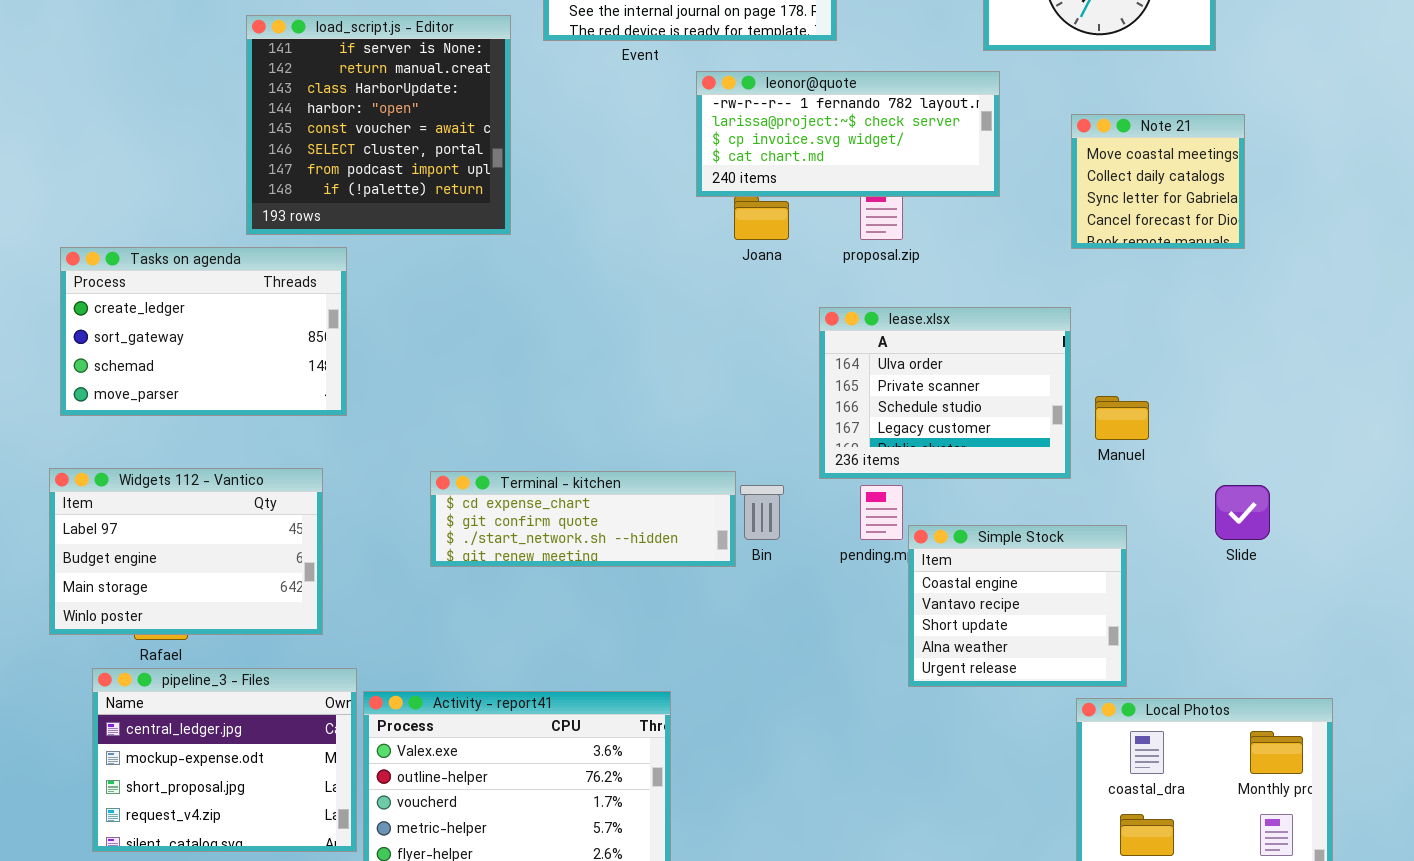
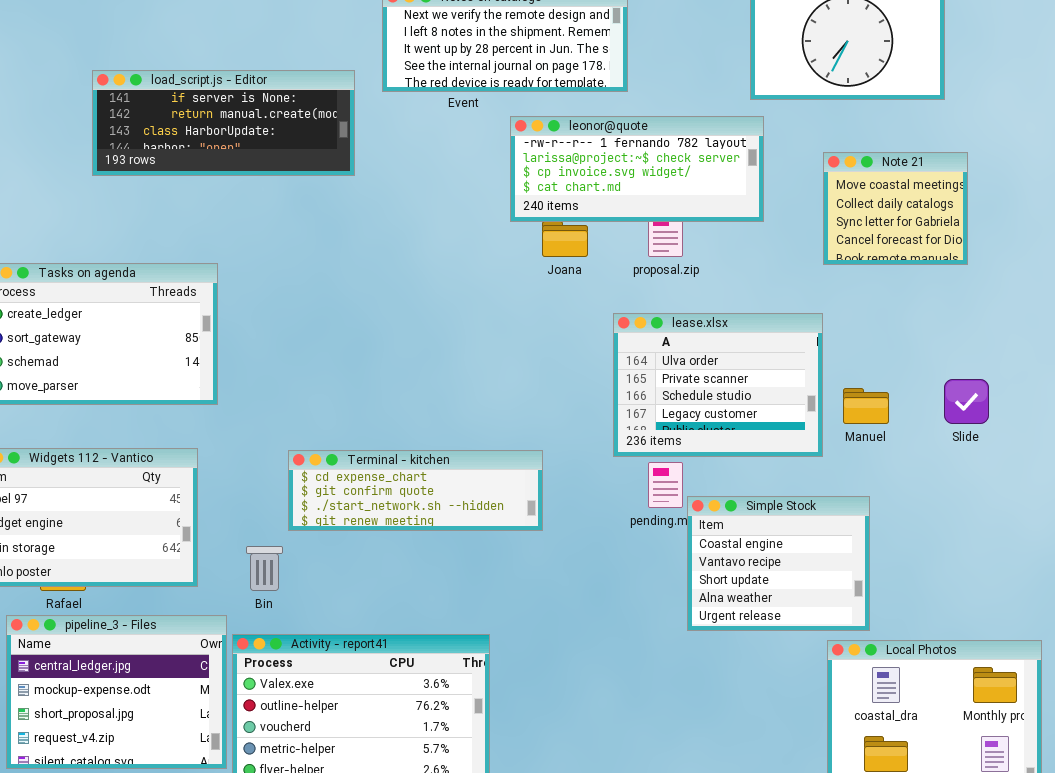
load_script.js - Editor: [246,15,511,235] -> [92,70,355,176], resized
Bin: [740,485,784,540] -> [246,546,283,591], moved
Slide: [1215,485,1270,540] -> [944,379,989,424], moved

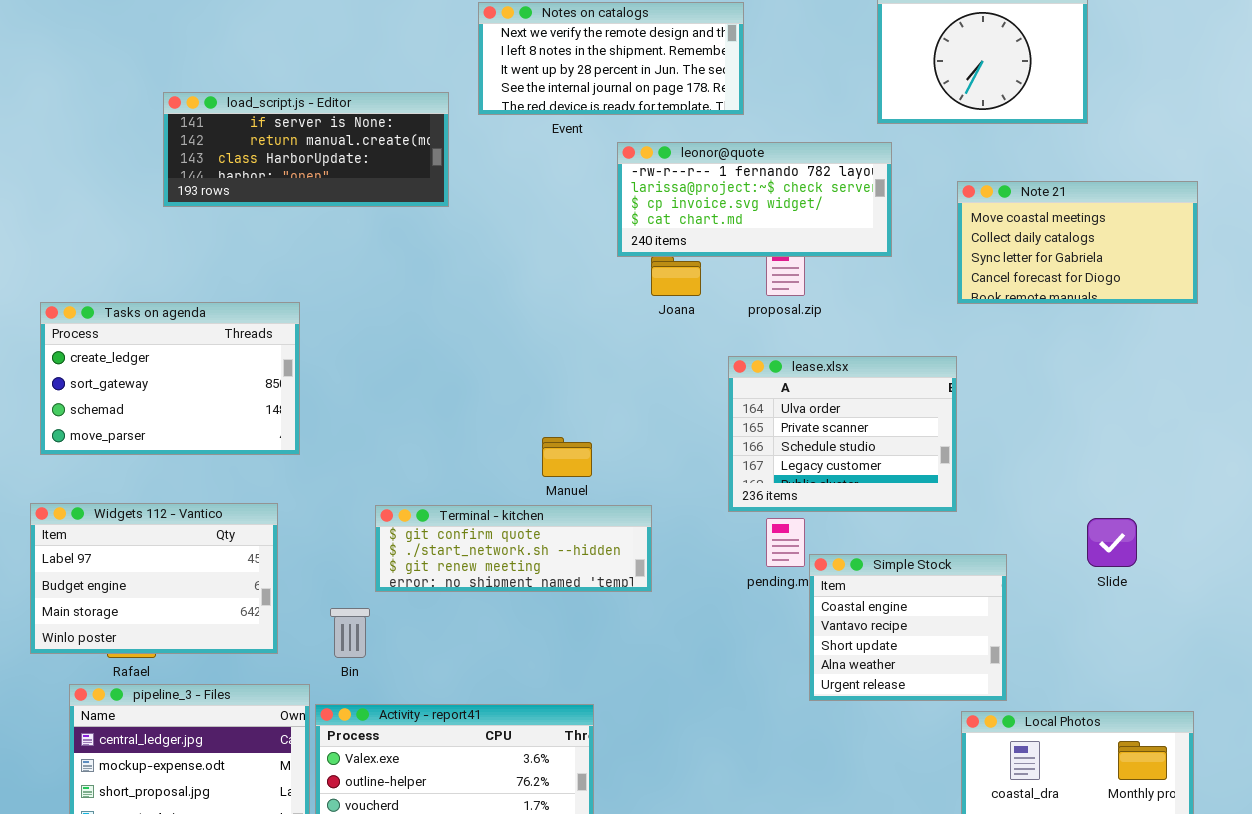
Note 21: [823,152,968,265] -> [957,181,1198,304], resized
Slide: [944,379,989,424] -> [1087,518,1137,567], moved
Manuel: [843,388,889,424] -> [542,437,592,477], moved
Terminal - kitchen: [288,450,543,531] -> [375,505,652,592], scrolled down 1 row

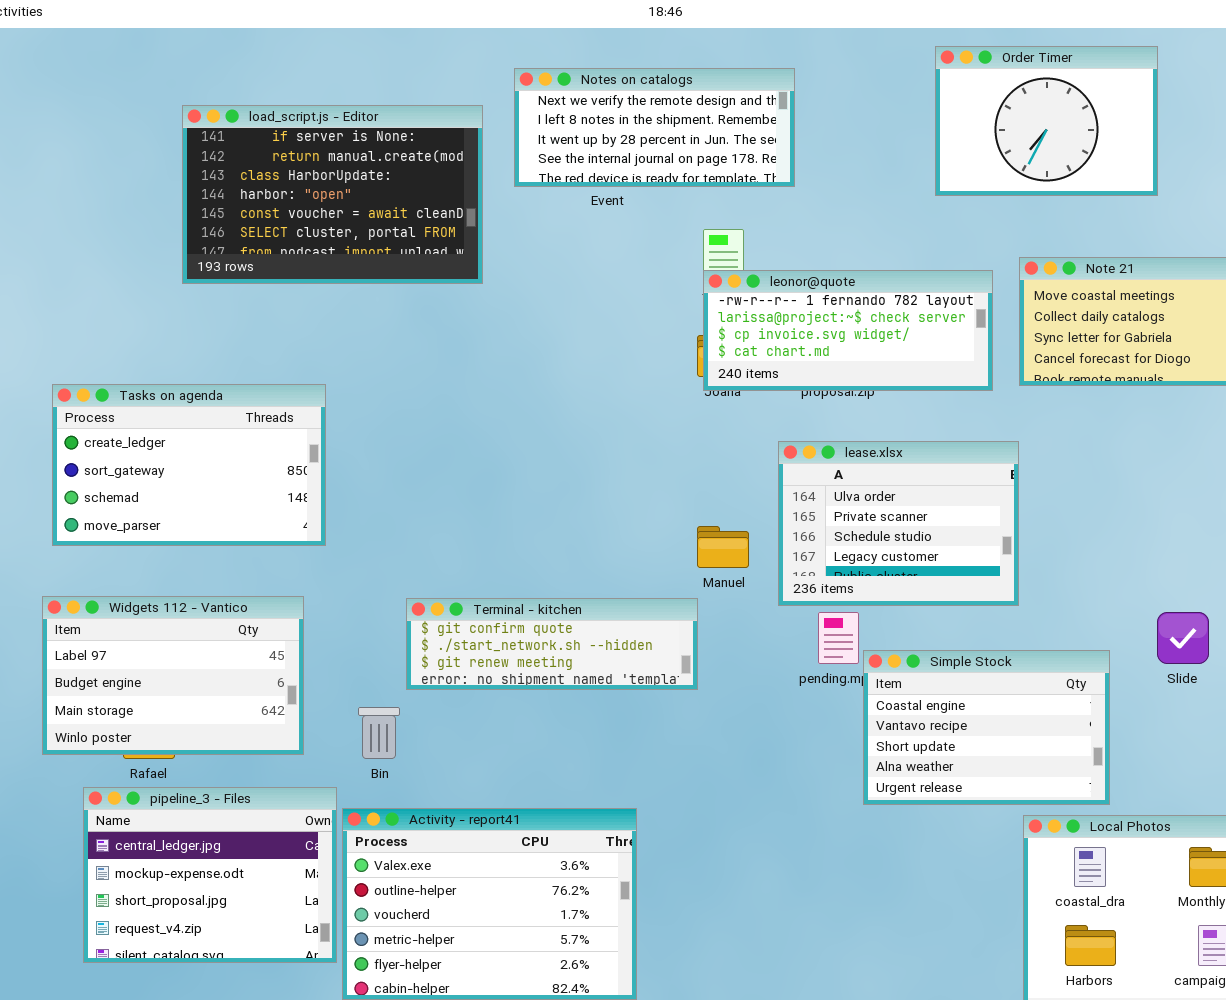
load_script.js - Editor: [163,92,449,207] -> [182,105,483,284], resized
leonor@quote: [617,142,892,257] -> [703,270,993,391], moved
Manuel: [542,437,592,477] -> [697,526,749,568], moved
Simple Stock: [809,554,1007,701] -> [863,650,1110,805], resized

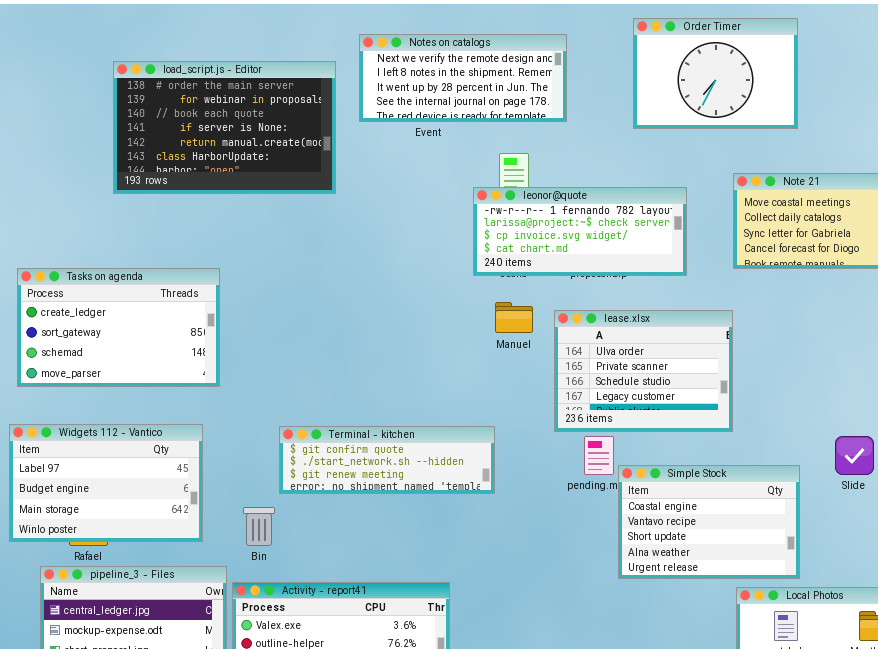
Order Timer: [935,46,1158,196] -> [633,18,798,129], moved
load_script.js - Editor: [182,105,483,284] -> [113,61,336,194], scrolled up 3 rows
leonor@quote: [703,270,993,391] -> [473,187,687,276], moved
Manuel: [697,526,749,568] -> [495,302,533,333], moved

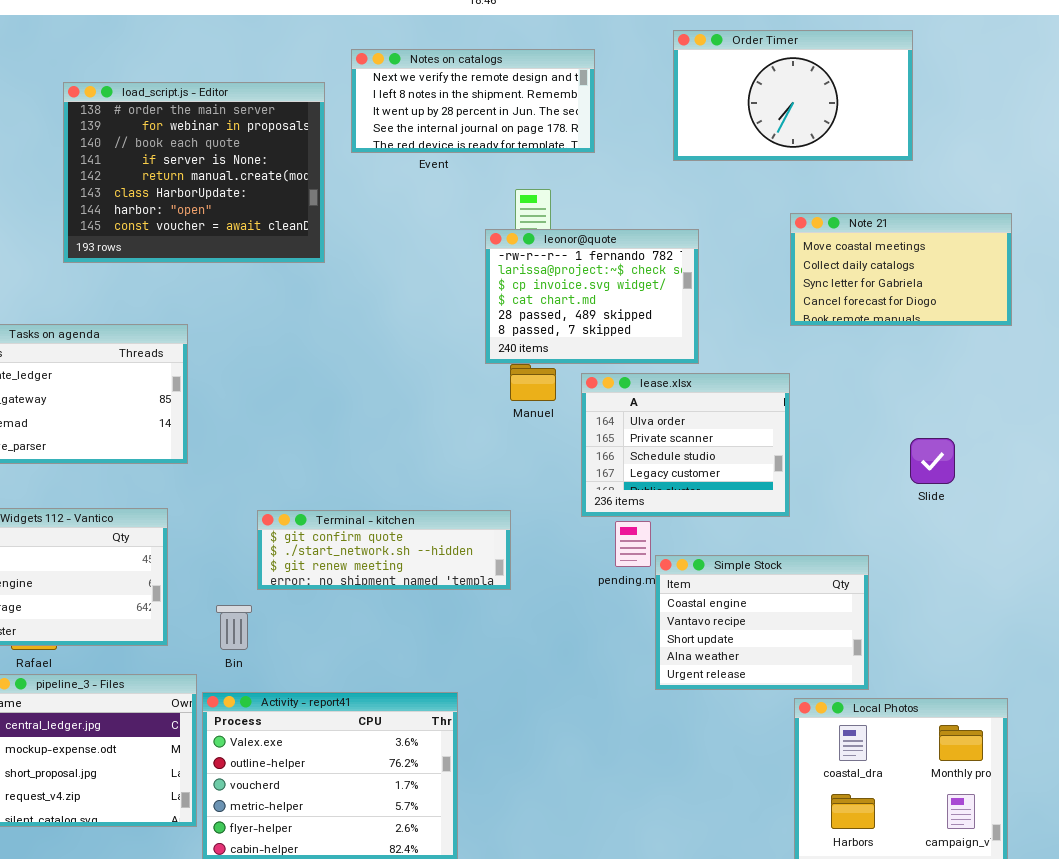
Order Timer: [633,18,798,129] -> [673,30,913,161], resized
load_script.js - Editor: [113,61,336,194] -> [63,82,325,263], resized
leonor@quote: [473,187,687,276] -> [485,229,699,364], resized
Slide: [835,436,874,475] -> [910,438,955,484], moved

